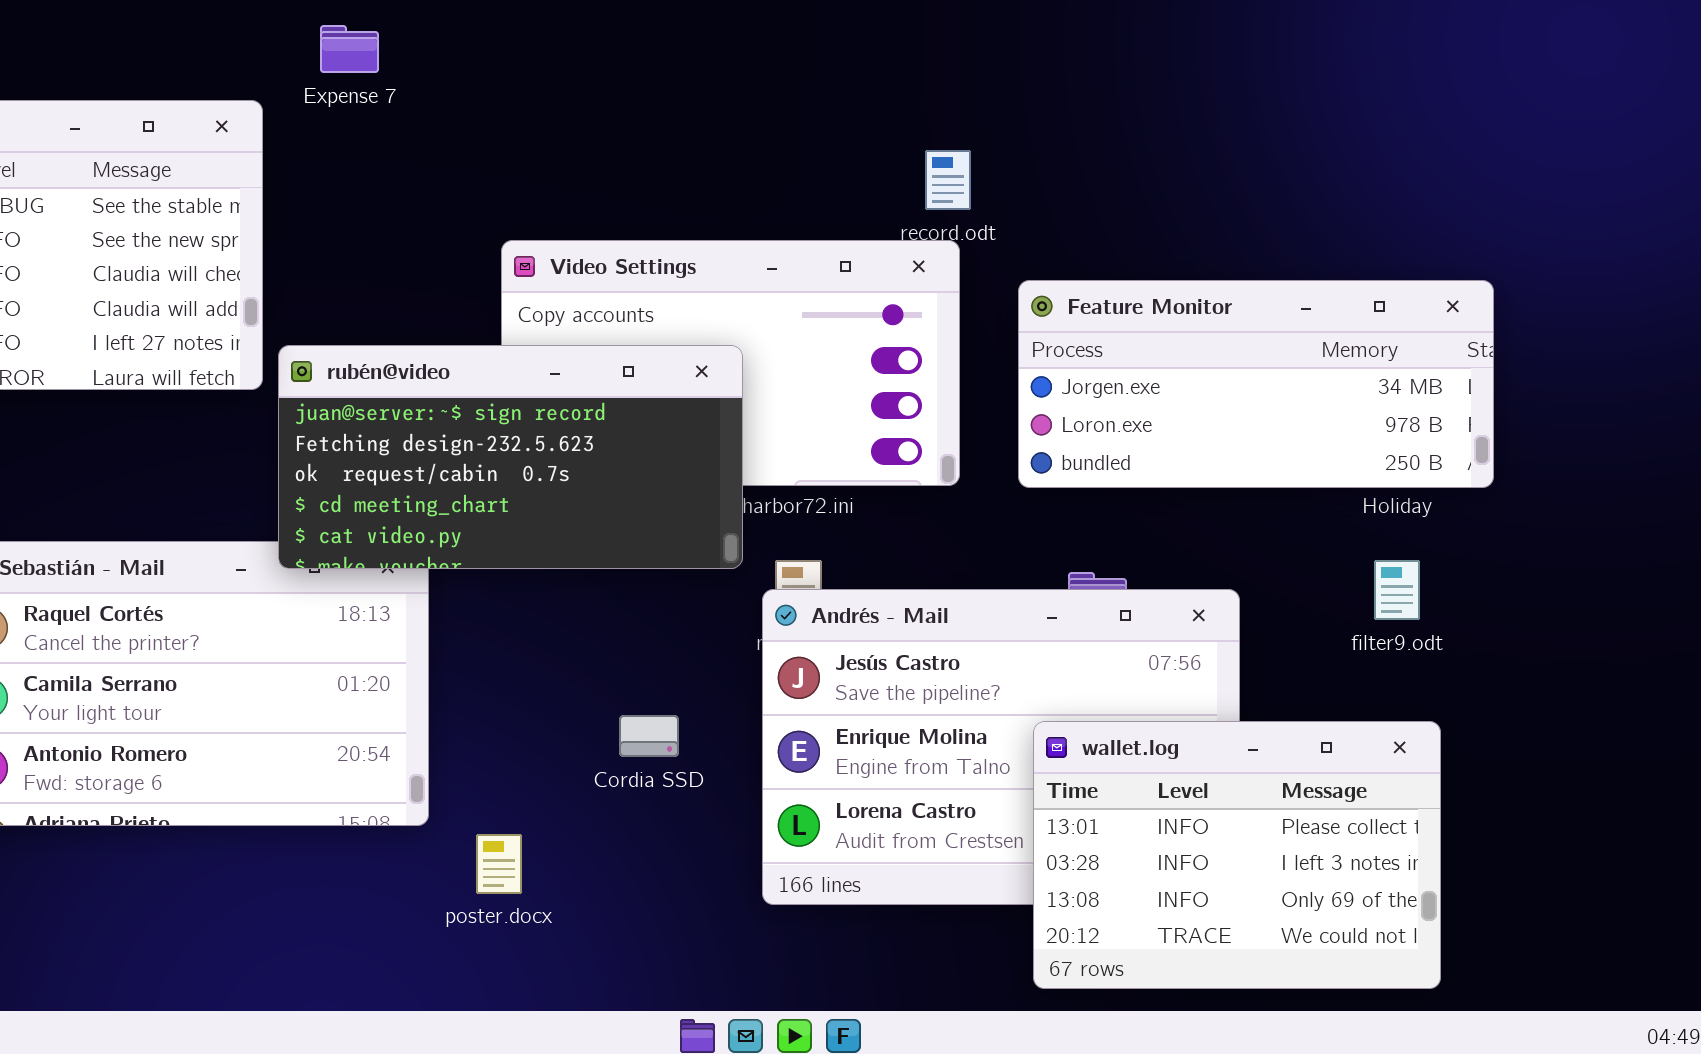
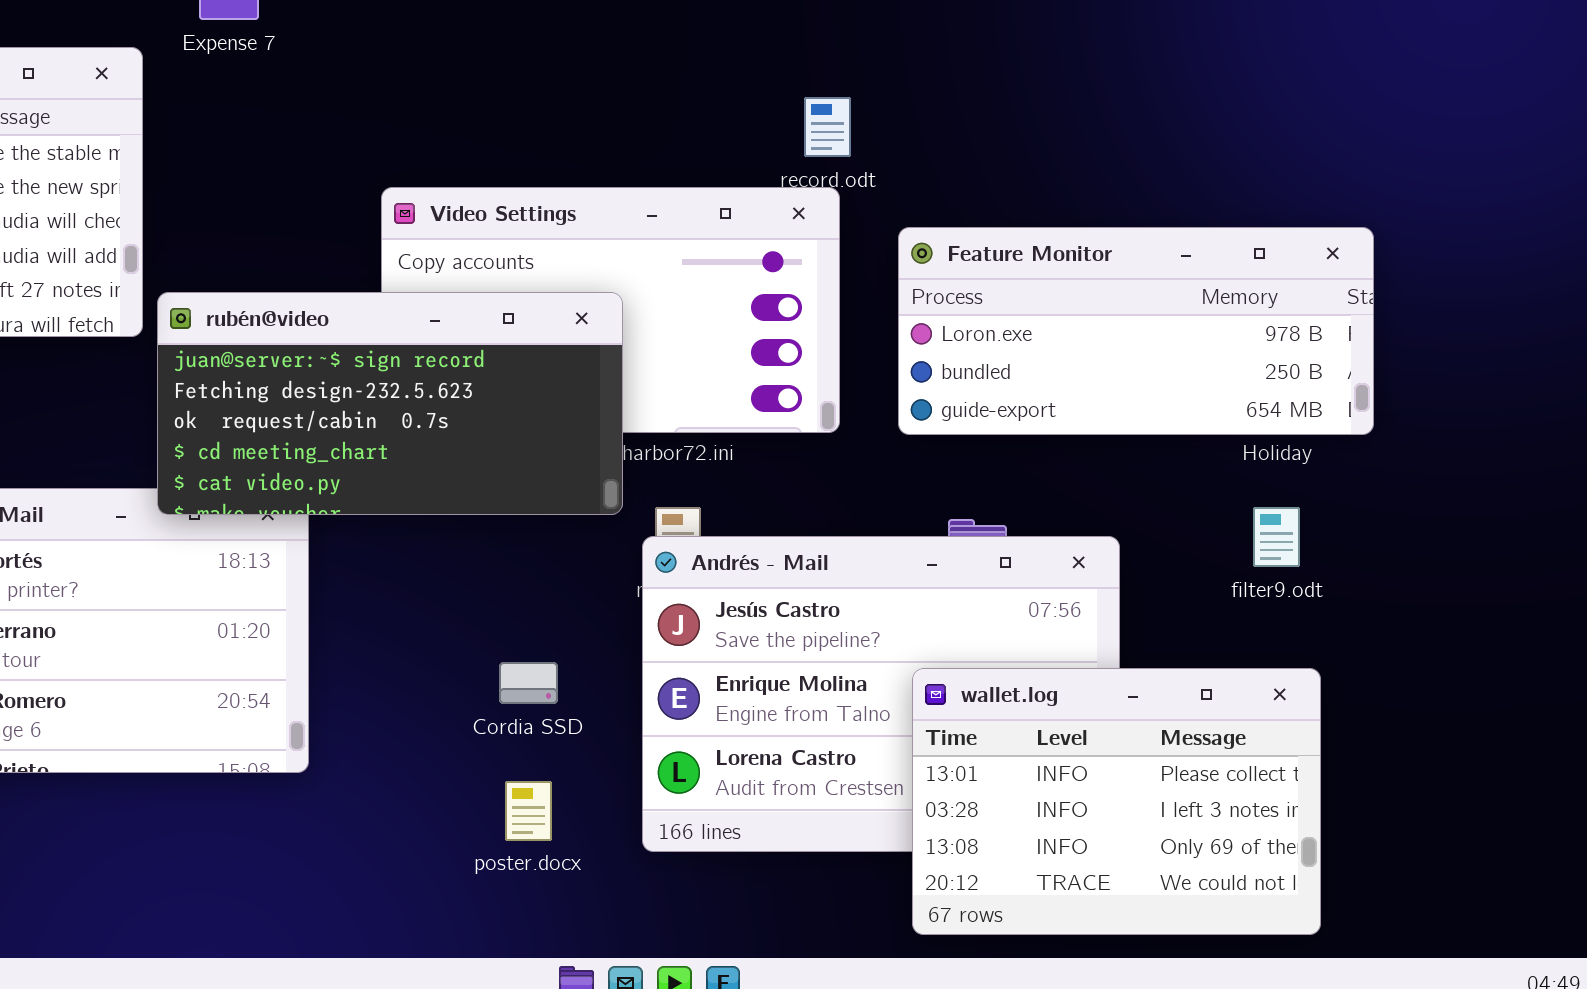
Feature Monitor: [1018,280,1494,488] -> [898,227,1374,435], scrolled down 1 row
poster.docx: [476,834,522,894] -> [505,781,552,841], moved

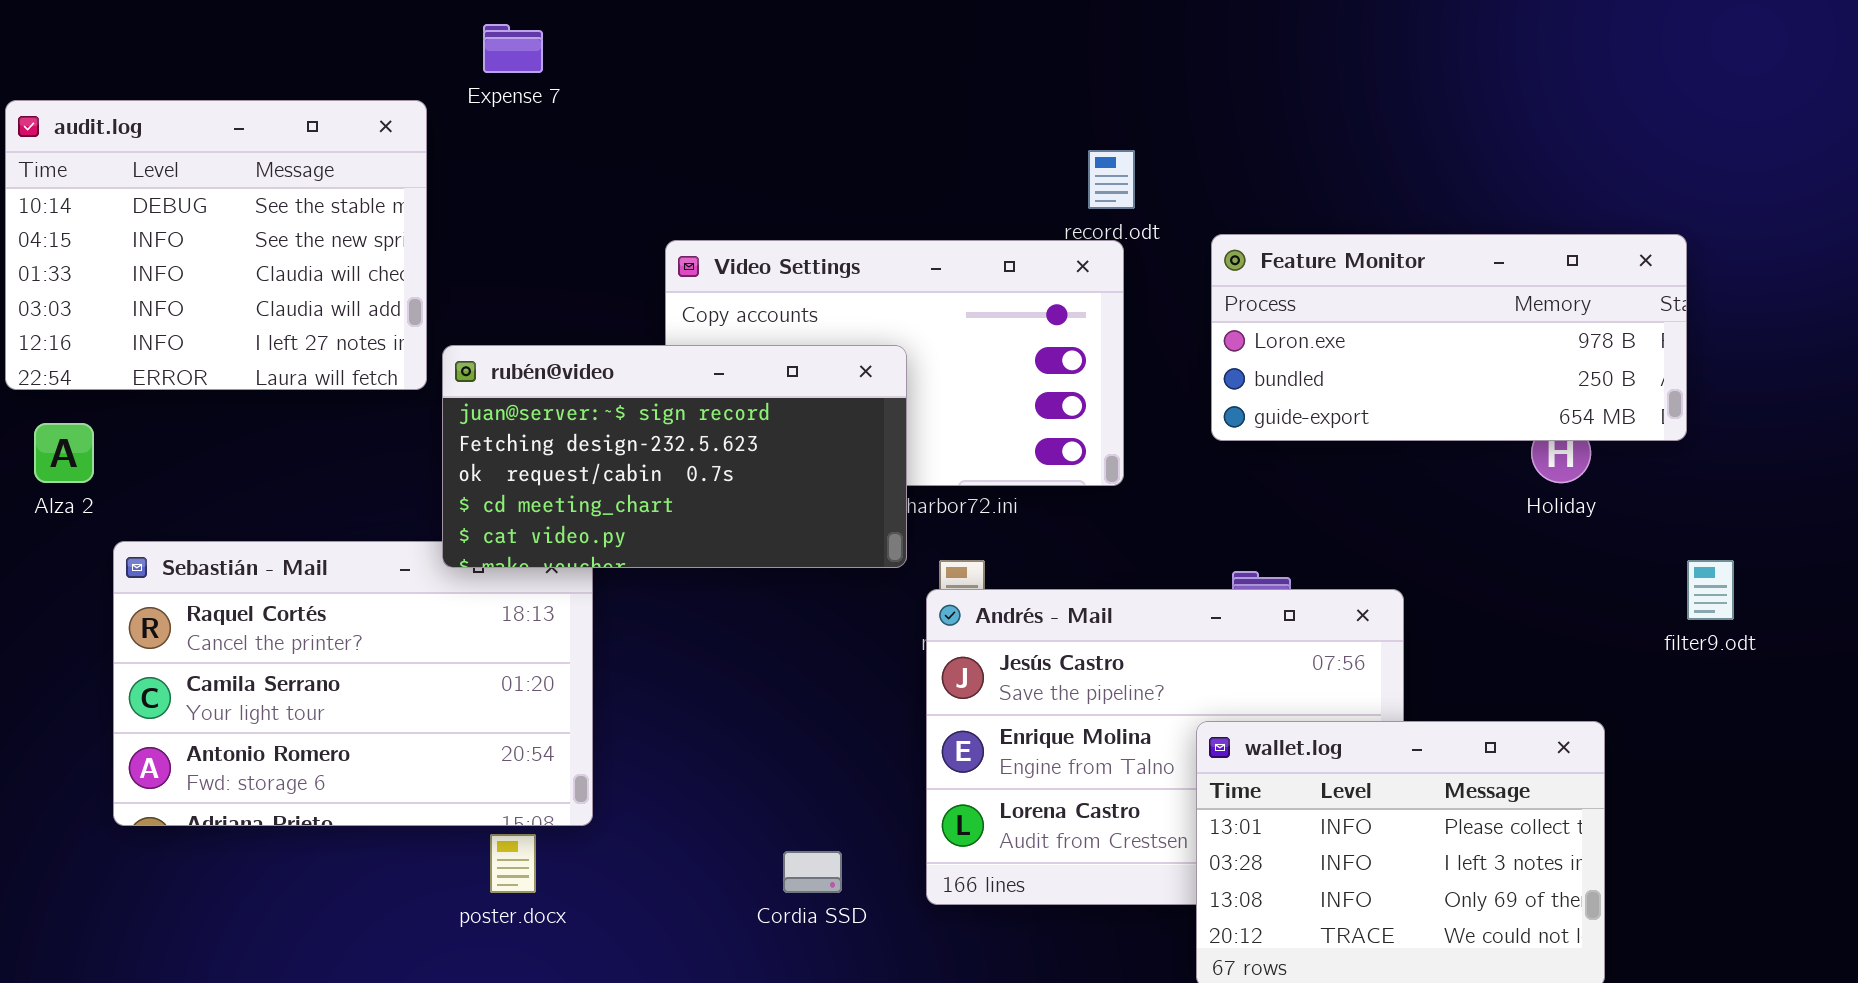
Feature Monitor: [898,227,1374,435] -> [1211,234,1687,441], moved
filter9.odt: [1253,507,1300,567] -> [1687,560,1734,620], moved
Cordia SSD: [499,662,558,704] -> [783,851,842,893], moved
poster.docx: [505,781,552,841] -> [490,834,536,893], moved

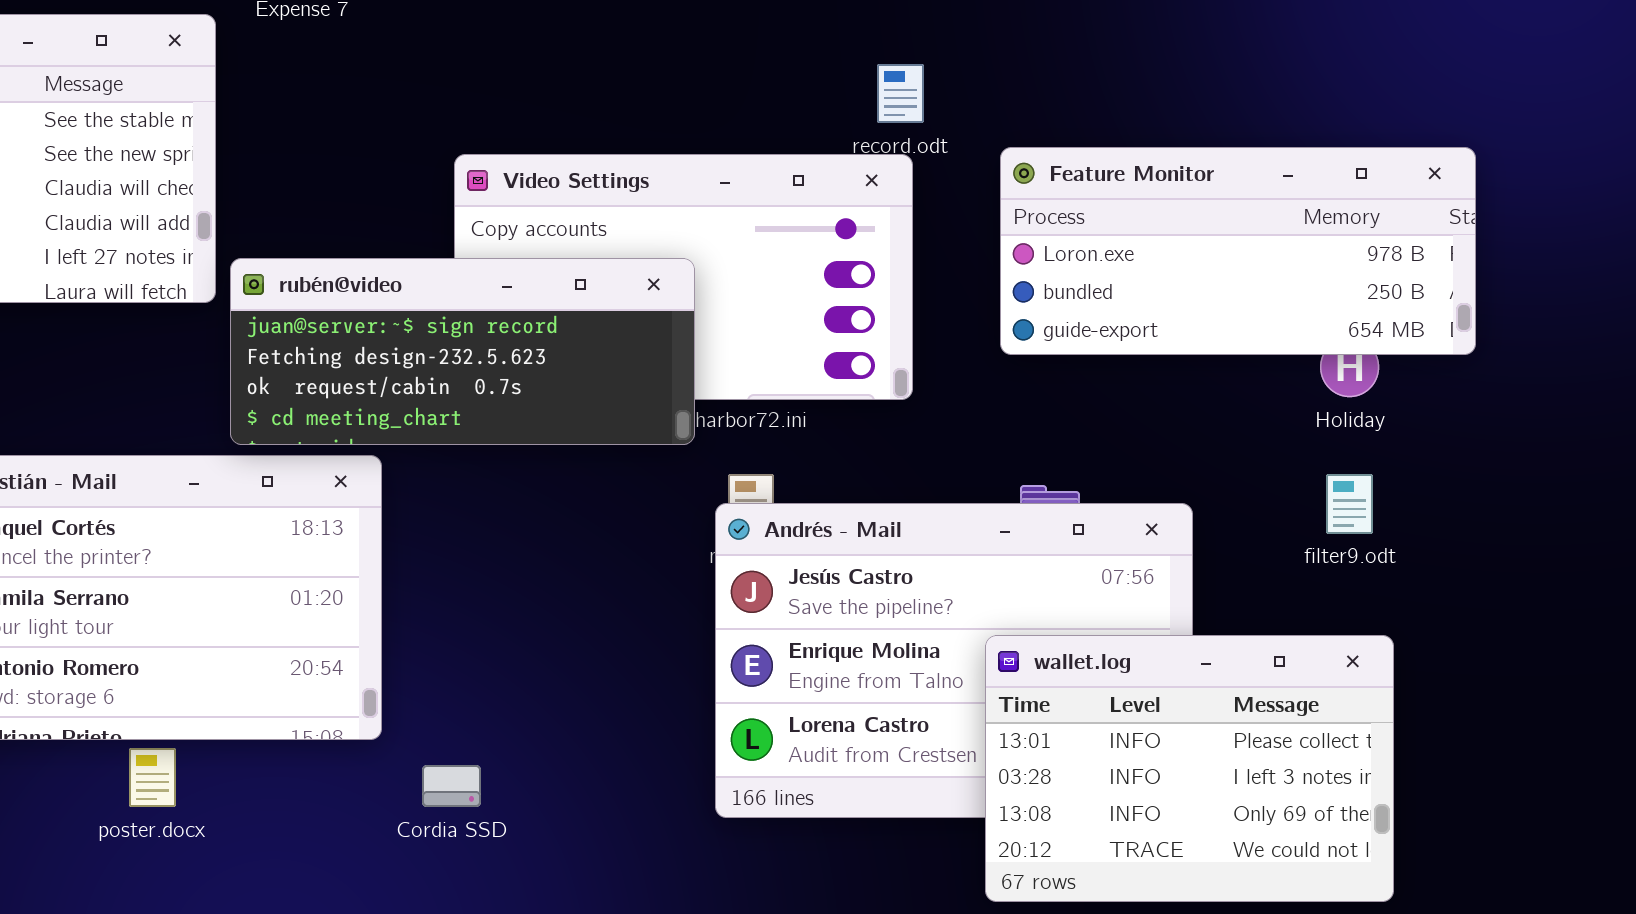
rubén@video: [442,345,907,568] -> [230,258,695,445], resized
filter9.odt: [1687,560,1734,620] -> [1326,474,1373,534], moved
poster.docx: [490,834,536,893] -> [129,748,176,807], moved
Cordia SSD: [783,851,842,893] -> [422,765,481,807], moved

